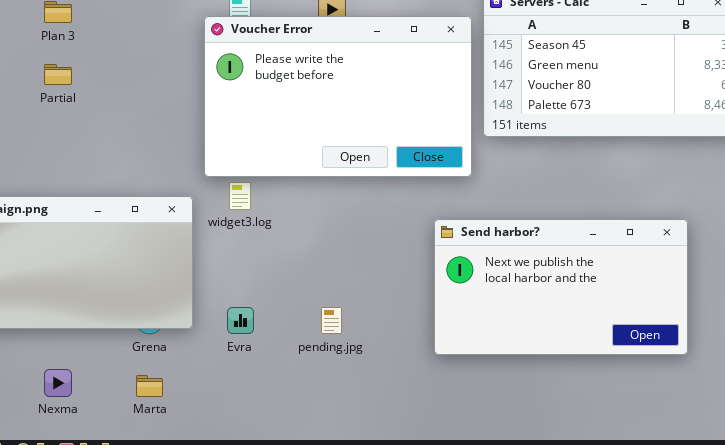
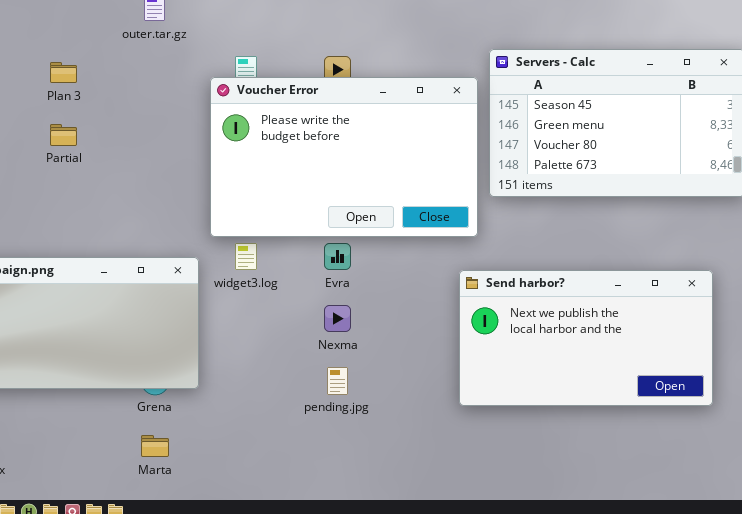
Send harbor?: [434,219,688,355] -> [459,270,713,406], moved
Evra: [227,307,254,334] -> [324,243,351,270], moved
Nexma: [44,369,72,397] -> [324,305,351,332], moved

